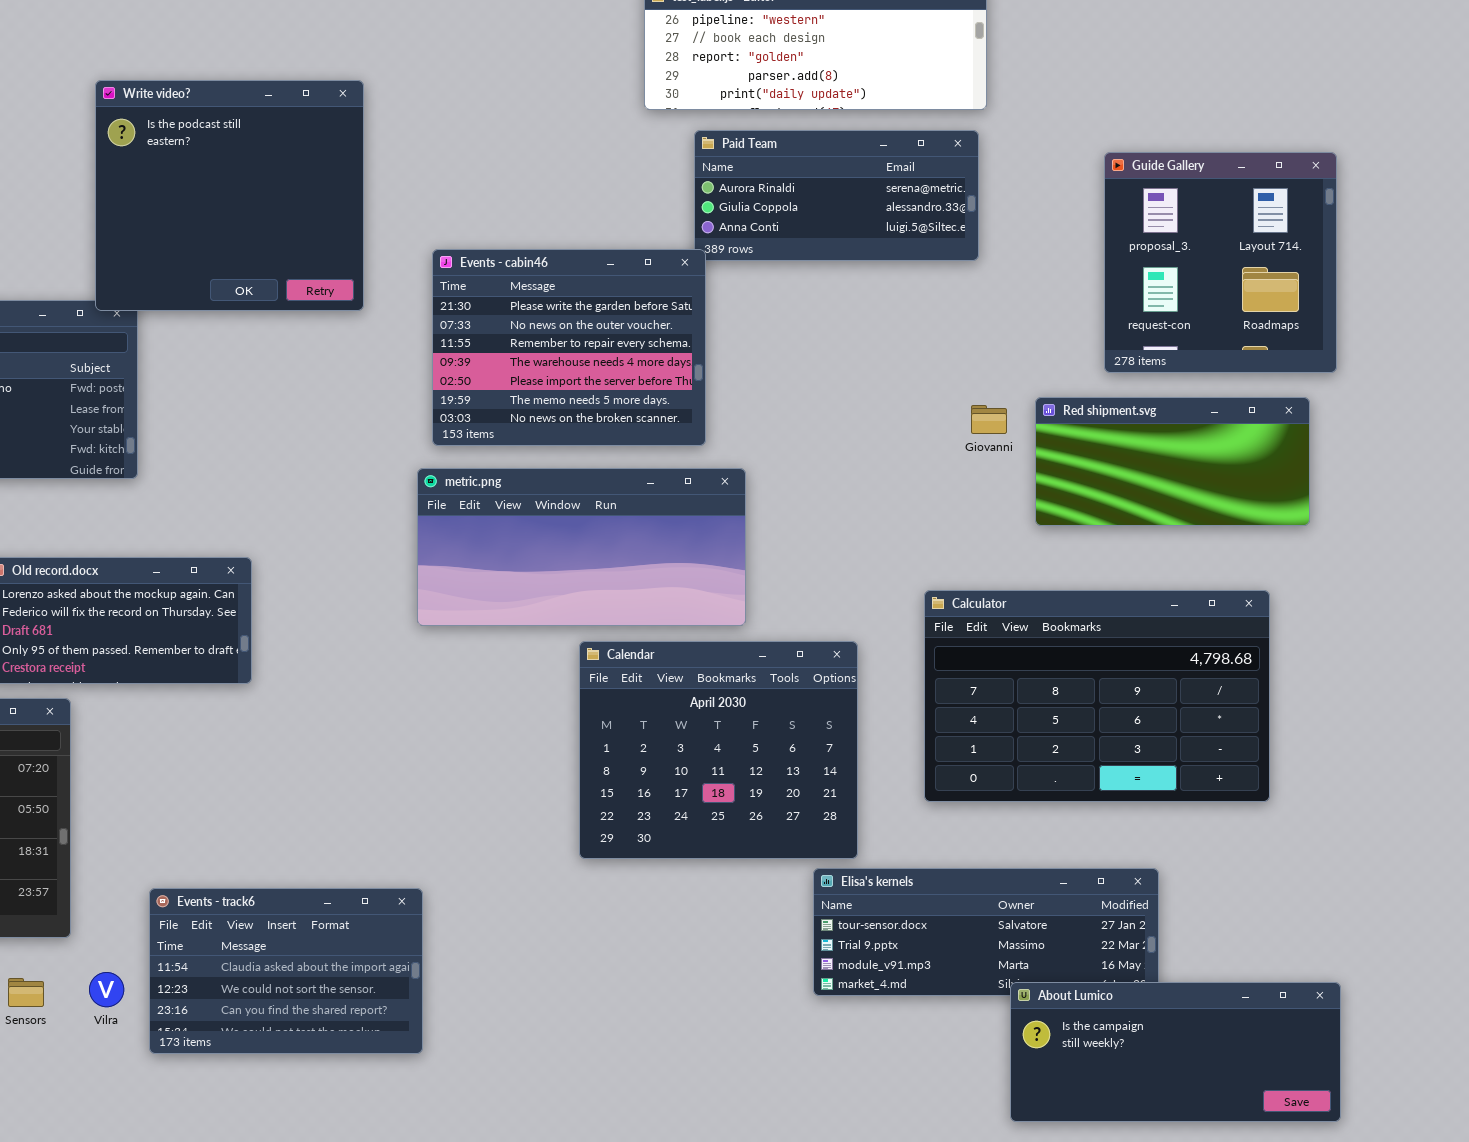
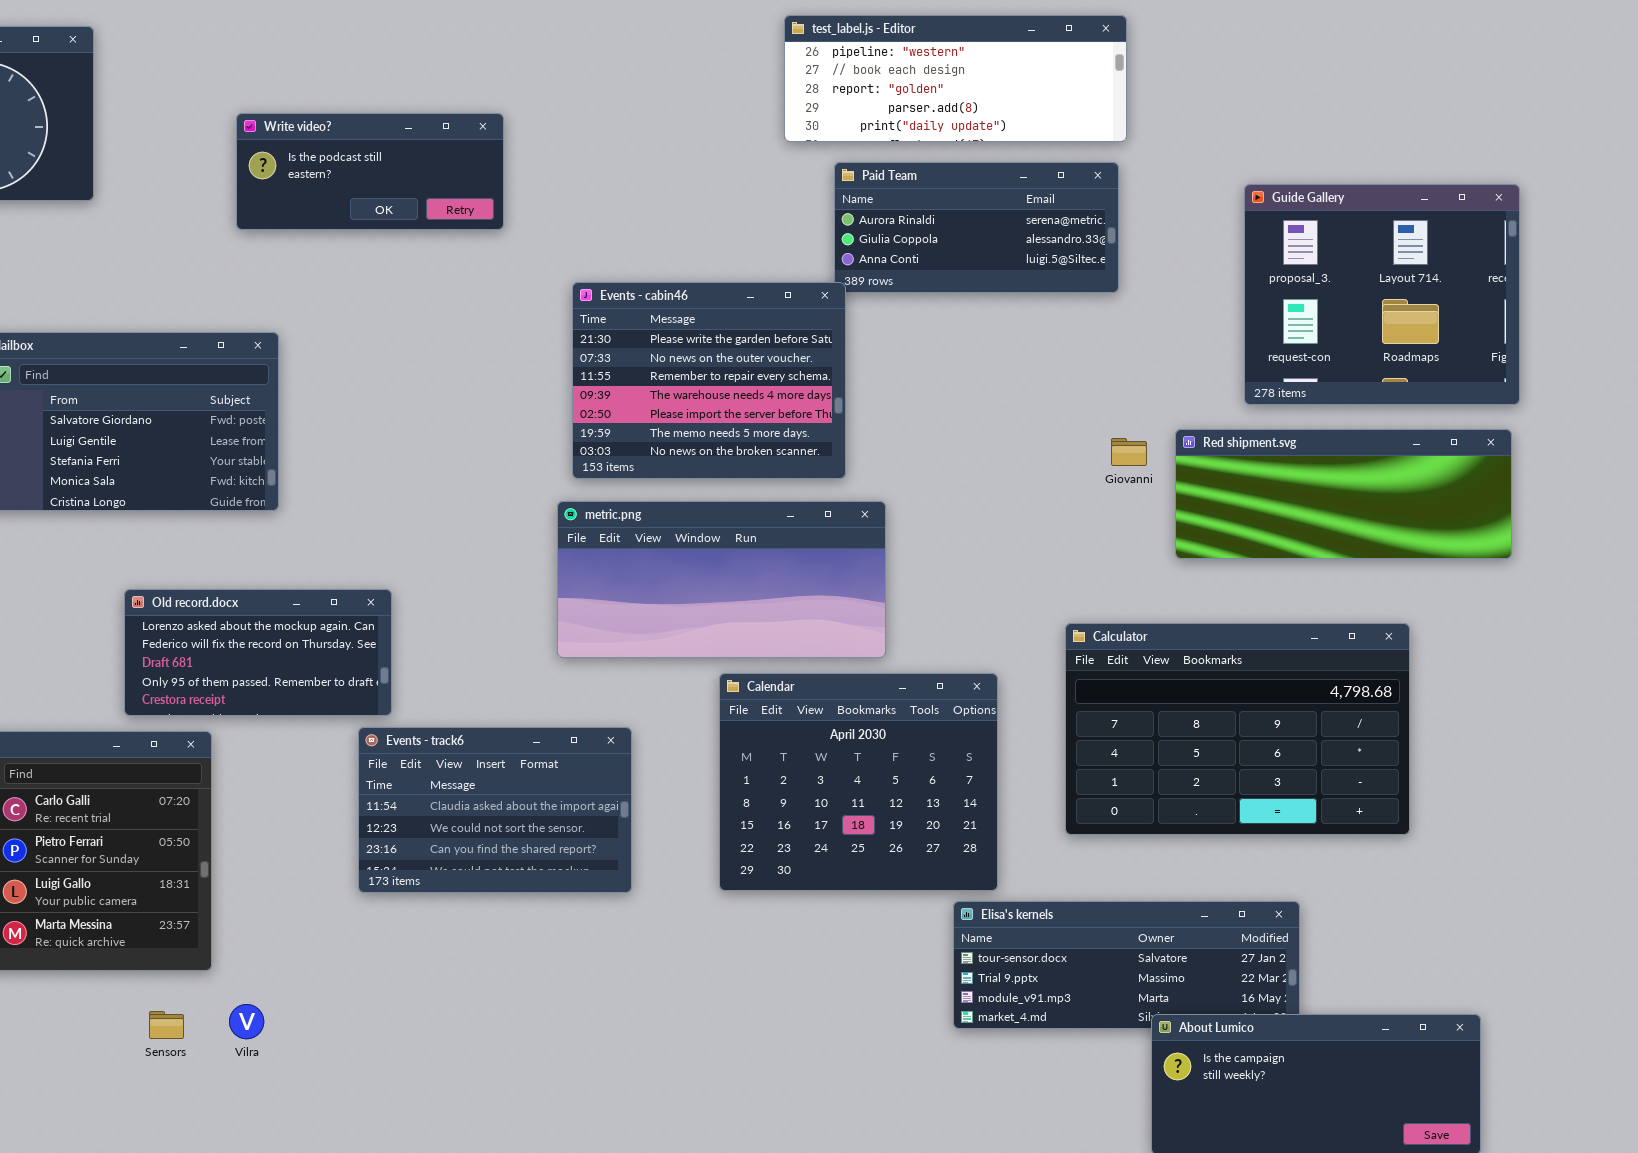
Write video?: [95,80,364,311] -> [236,113,504,230], resized
Guide Gallery: [1104,152,1337,373] -> [1244,184,1520,405], resized
Red shipment.svg: [1035,397,1310,526] -> [1175,429,1512,559], resized
Events - track6: [149,888,423,1054] -> [358,727,632,893], moved

